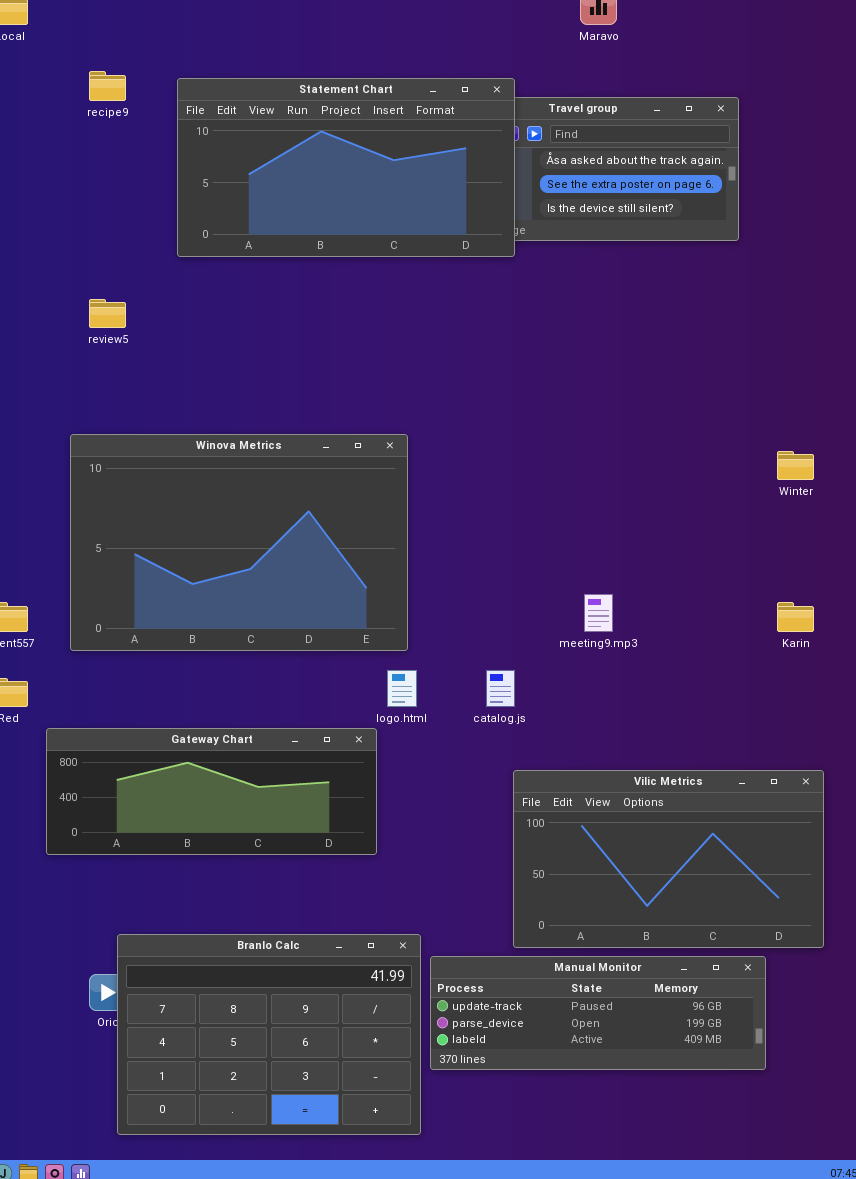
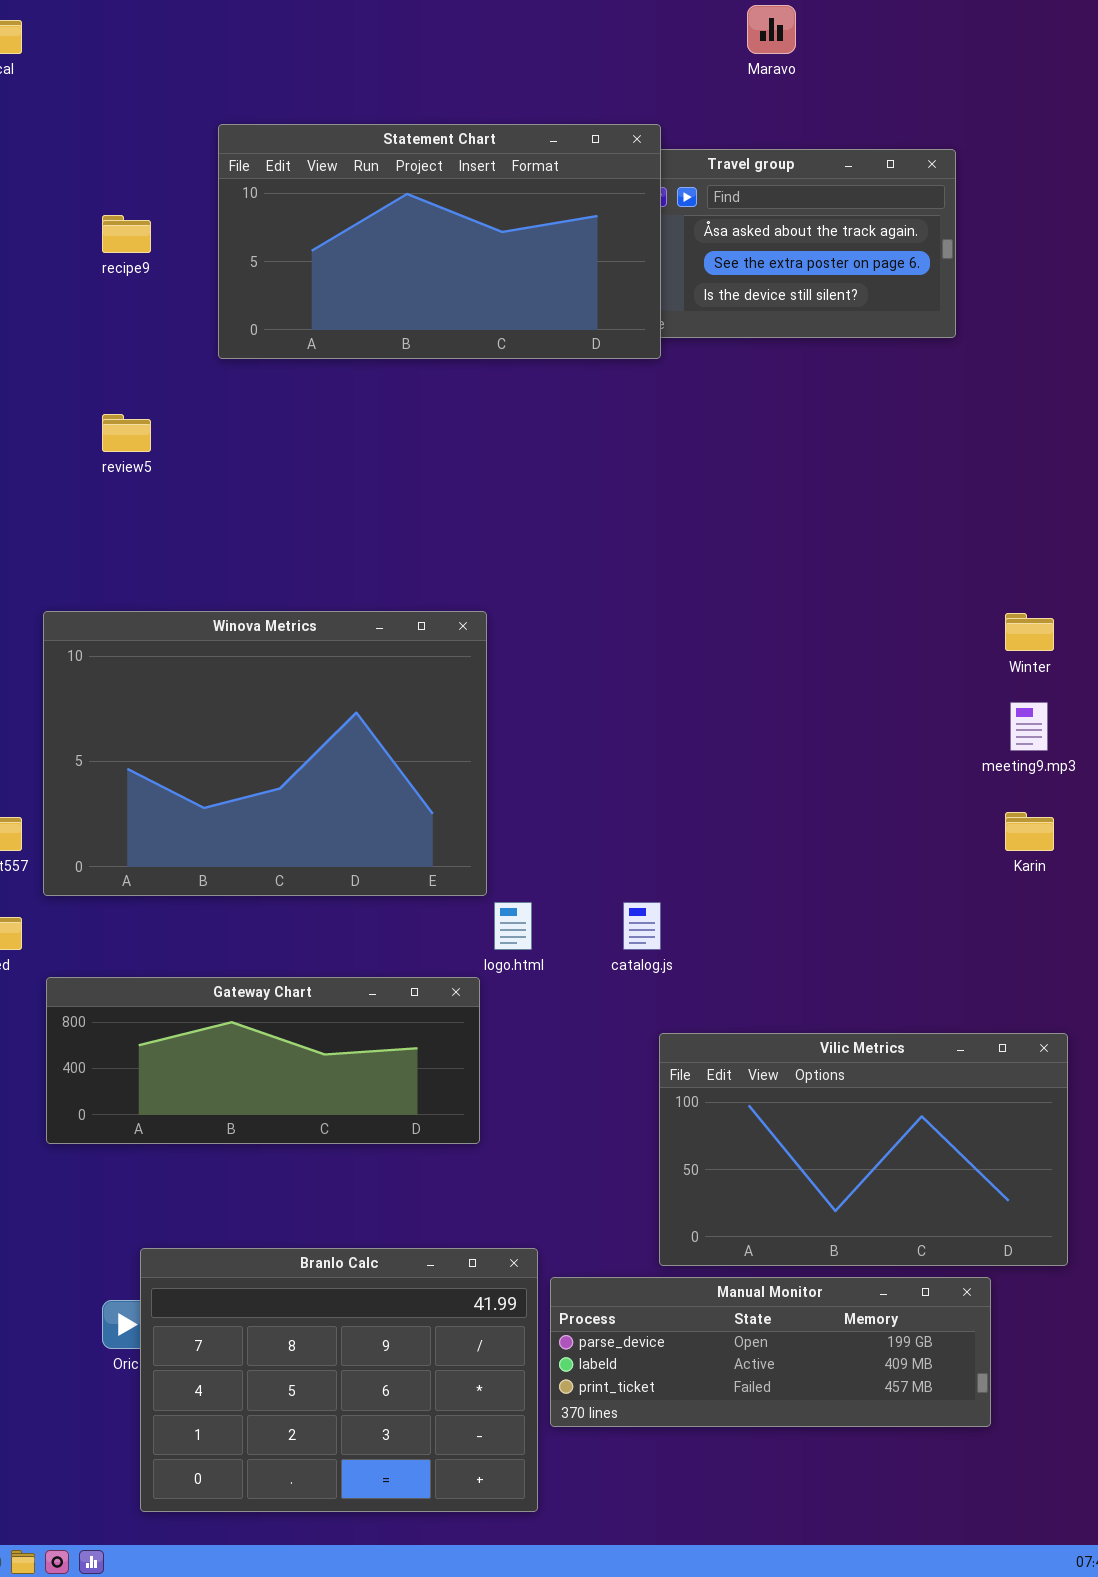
recipe9: [89,71,126,101] -> [102,215,151,253], moved
Winova Metrics: [70,434,408,651] -> [43,611,487,896], moved
meeting9.mp3: [584,594,613,632] -> [1010,702,1048,751], moved
Manual Monitor: [430,956,766,1070] -> [550,1277,991,1427], scrolled down 1 row

